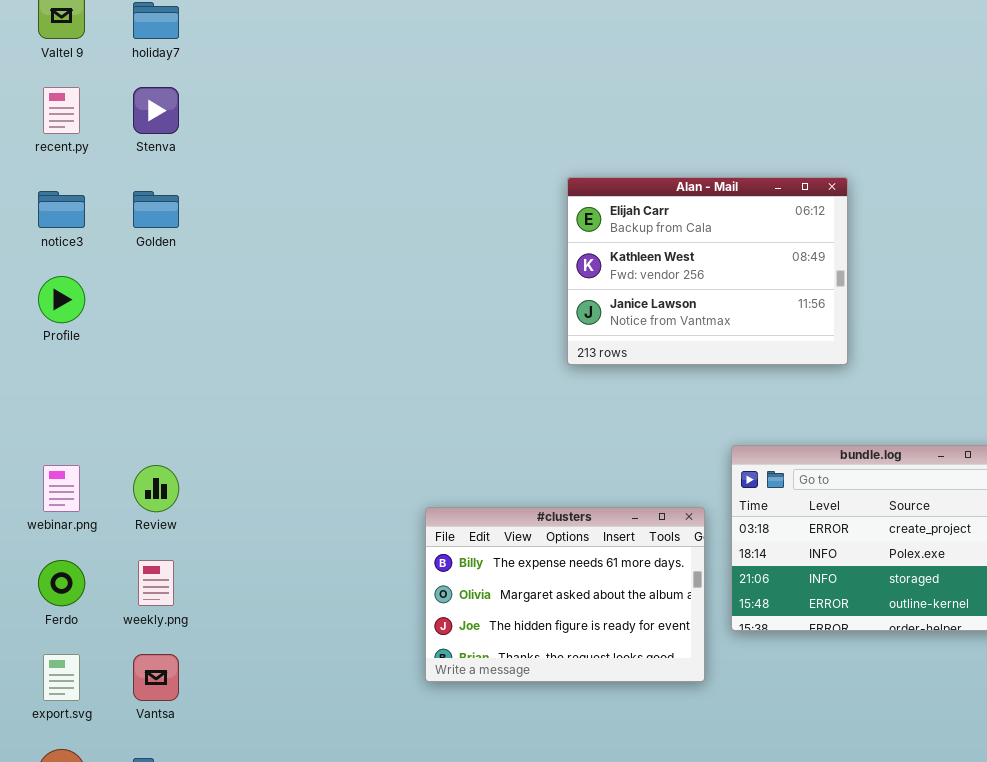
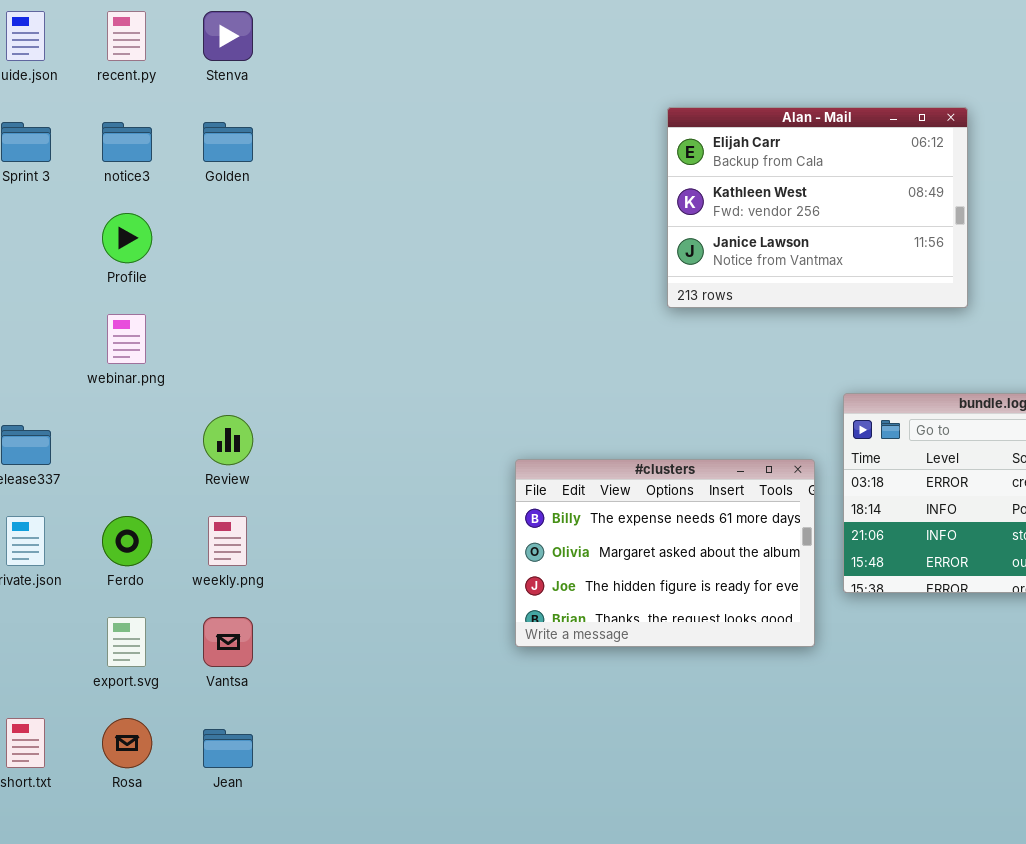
webinar.png: [43,465,80,512] -> [107,314,146,364], moved

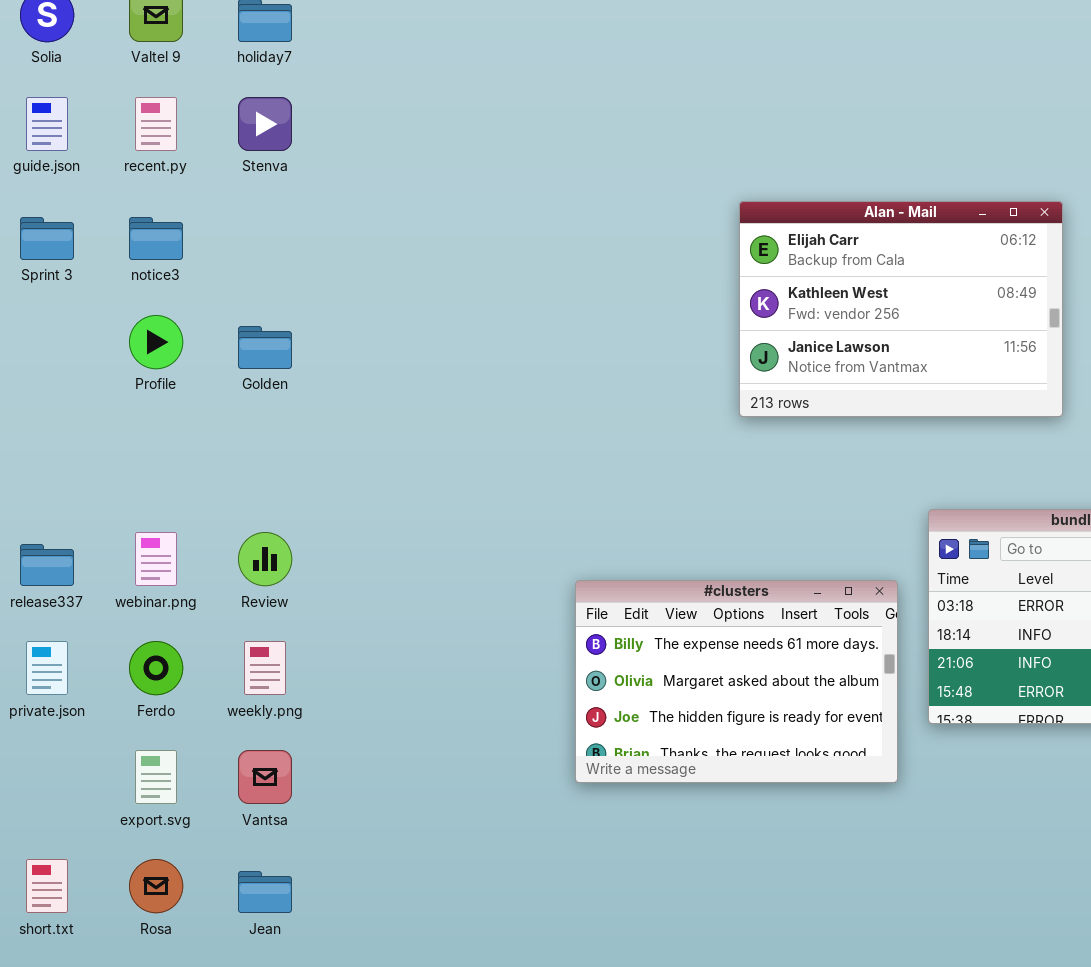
Golden: [203,122,253,162] -> [238,326,292,369], moved
webinar.png: [107,314,146,364] -> [135,532,177,586], moved

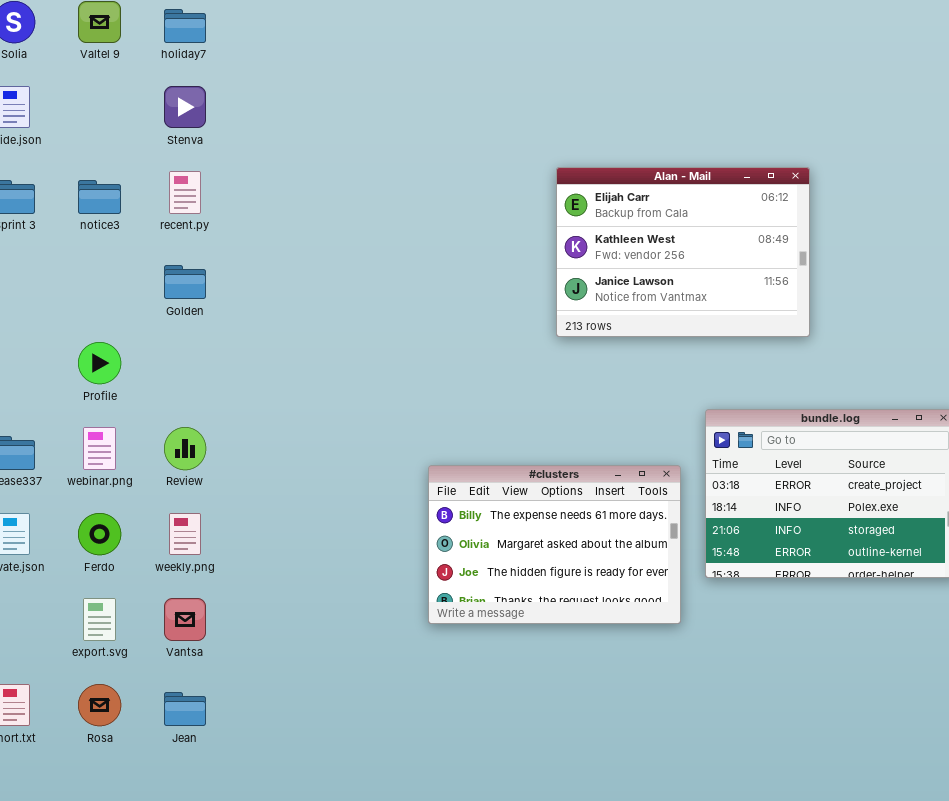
recent.py: [135,97,177,151] -> [169,171,201,214], moved
Profile: [129,315,183,369] -> [78,342,121,384], moved

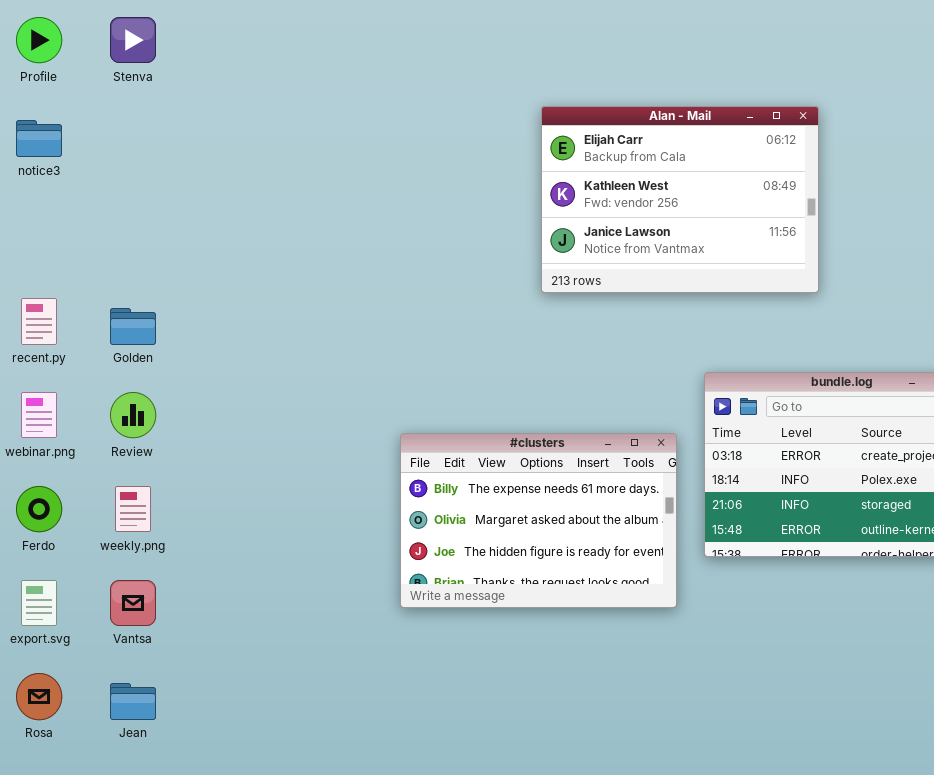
recent.py: [169,171,201,214] -> [21,298,57,345], moved
Golden: [164,265,206,299] -> [110,308,156,345], moved
Profile: [78,342,121,384] -> [16,17,62,63], moved

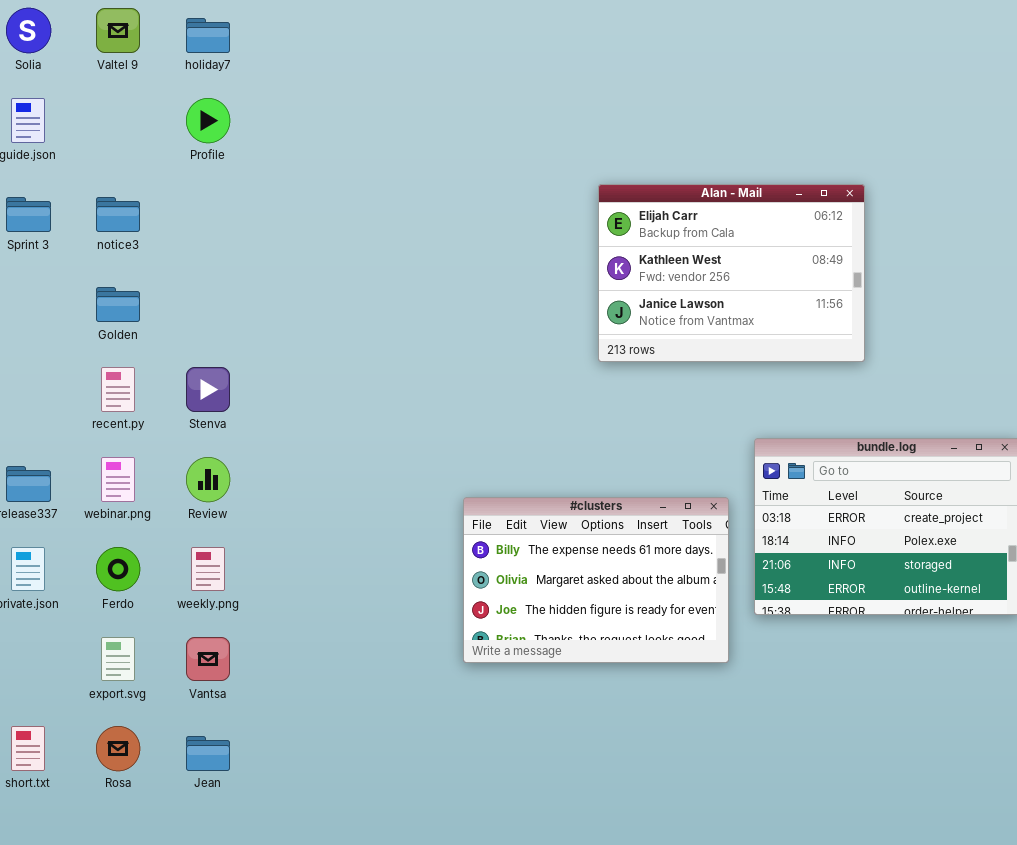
Profile: [16,17,62,63] -> [186,98,230,143], moved
Stenva: [110,17,156,63] -> [186,367,230,412], moved
Golden: [110,308,156,345] -> [96,287,140,322], moved

